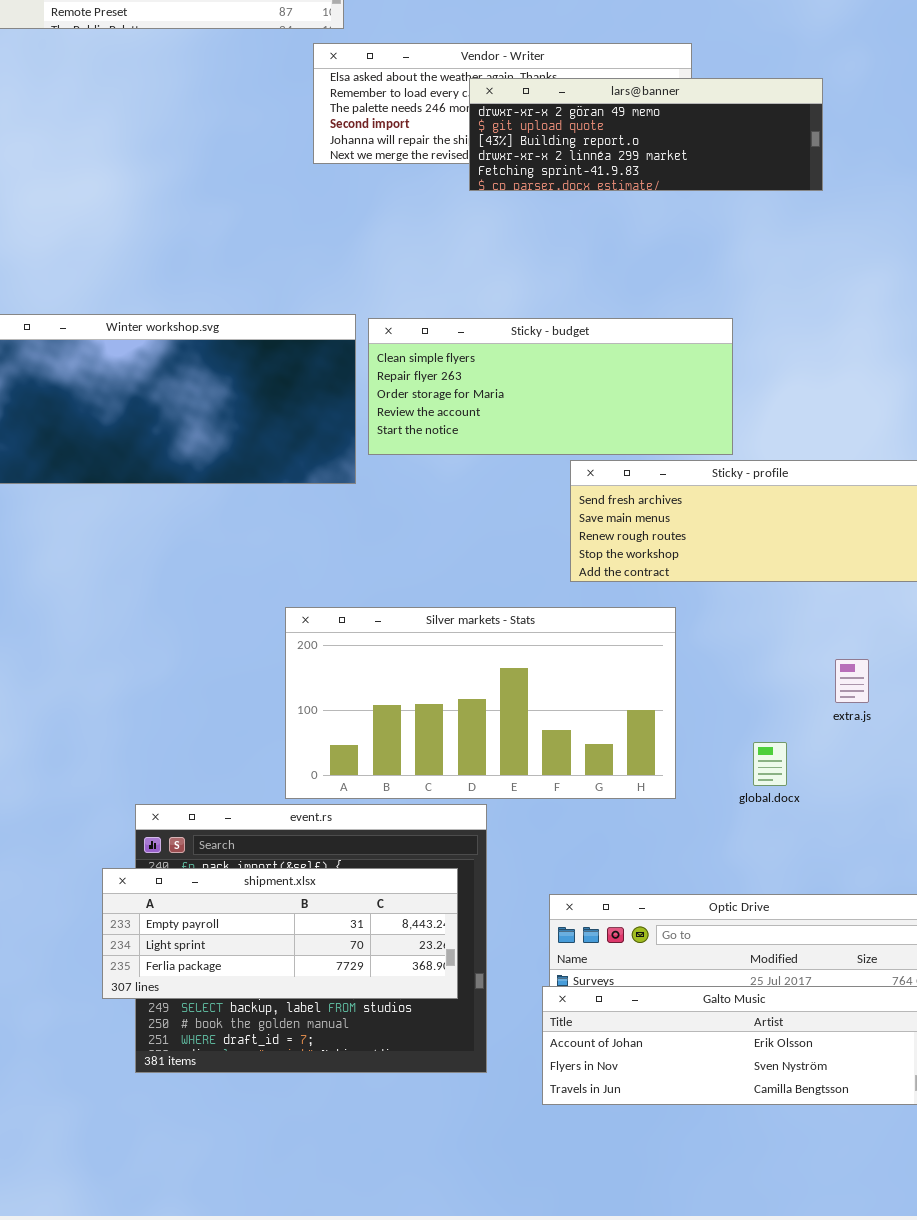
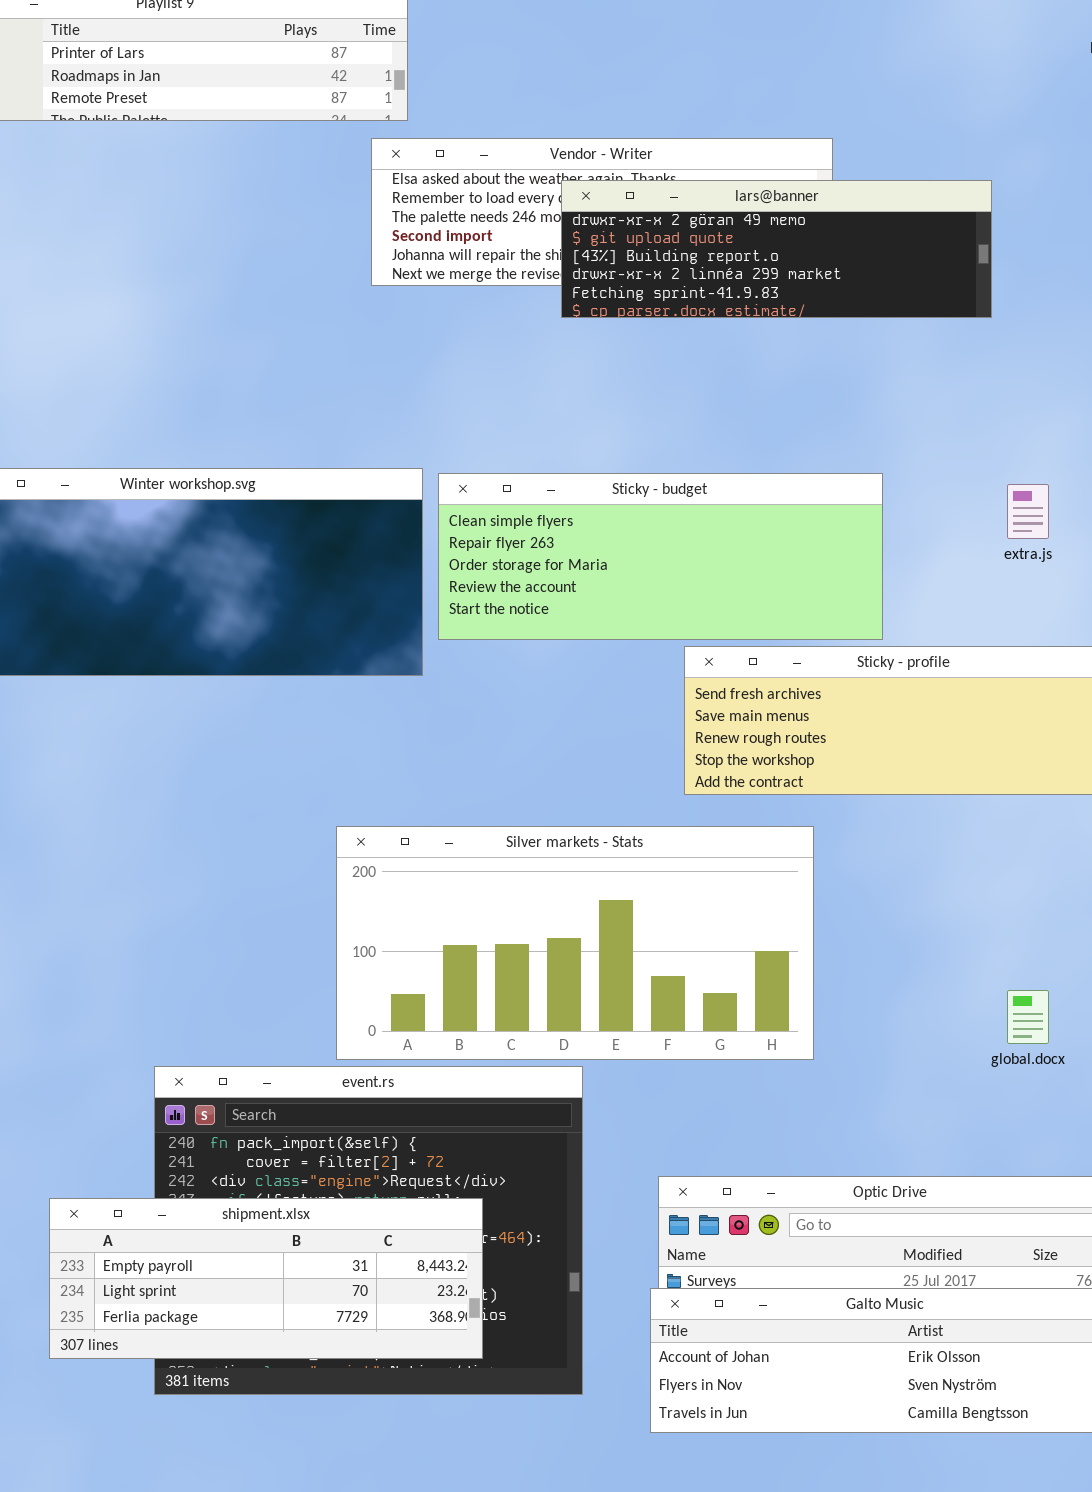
extra.js: [835,659,869,703] -> [1007,484,1049,539], moved
global.docx: [753,742,787,786] -> [1007,990,1049,1044], moved
shipment.xlsx: [102,868,458,999] -> [49,1198,483,1359], moved

